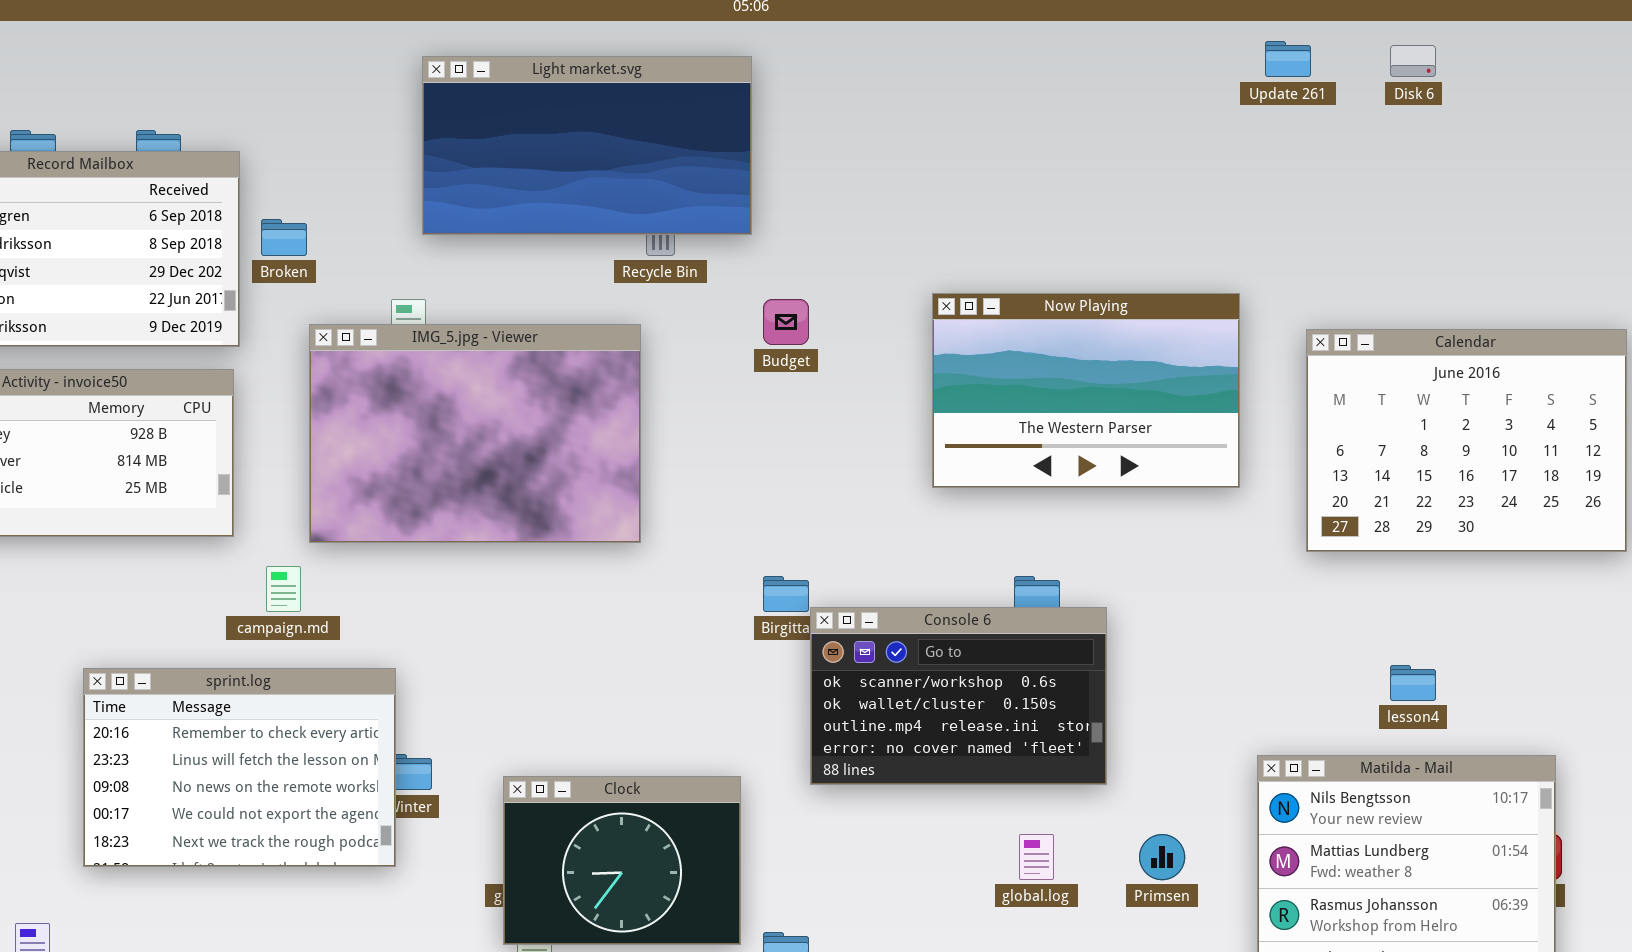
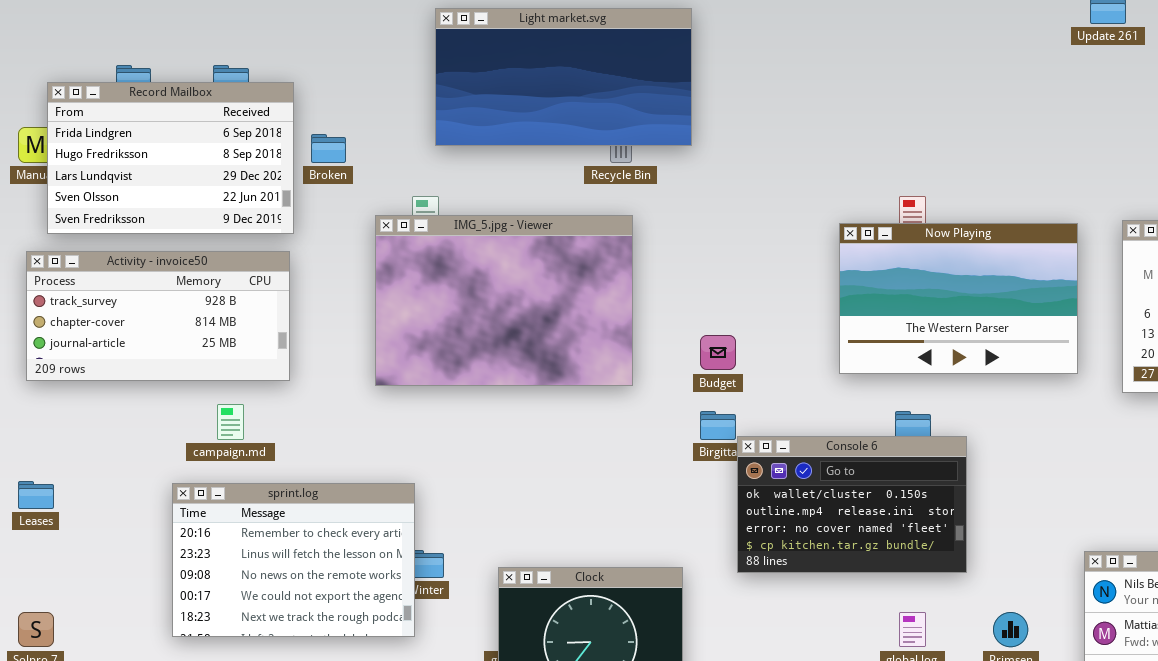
Now Playing: [932,293,1240,488] -> [839,223,1078,374], moved
Budget: [763,299,809,345] -> [700,335,736,370], moved
IMG_5.jpg - Viewer: [309,324,641,543] -> [375,215,633,386], moved
campaign.md: [266,566,301,612] -> [217,404,244,440], moved
Console 6: [810,607,1107,785] -> [737,436,967,573], scrolled down 1 row

